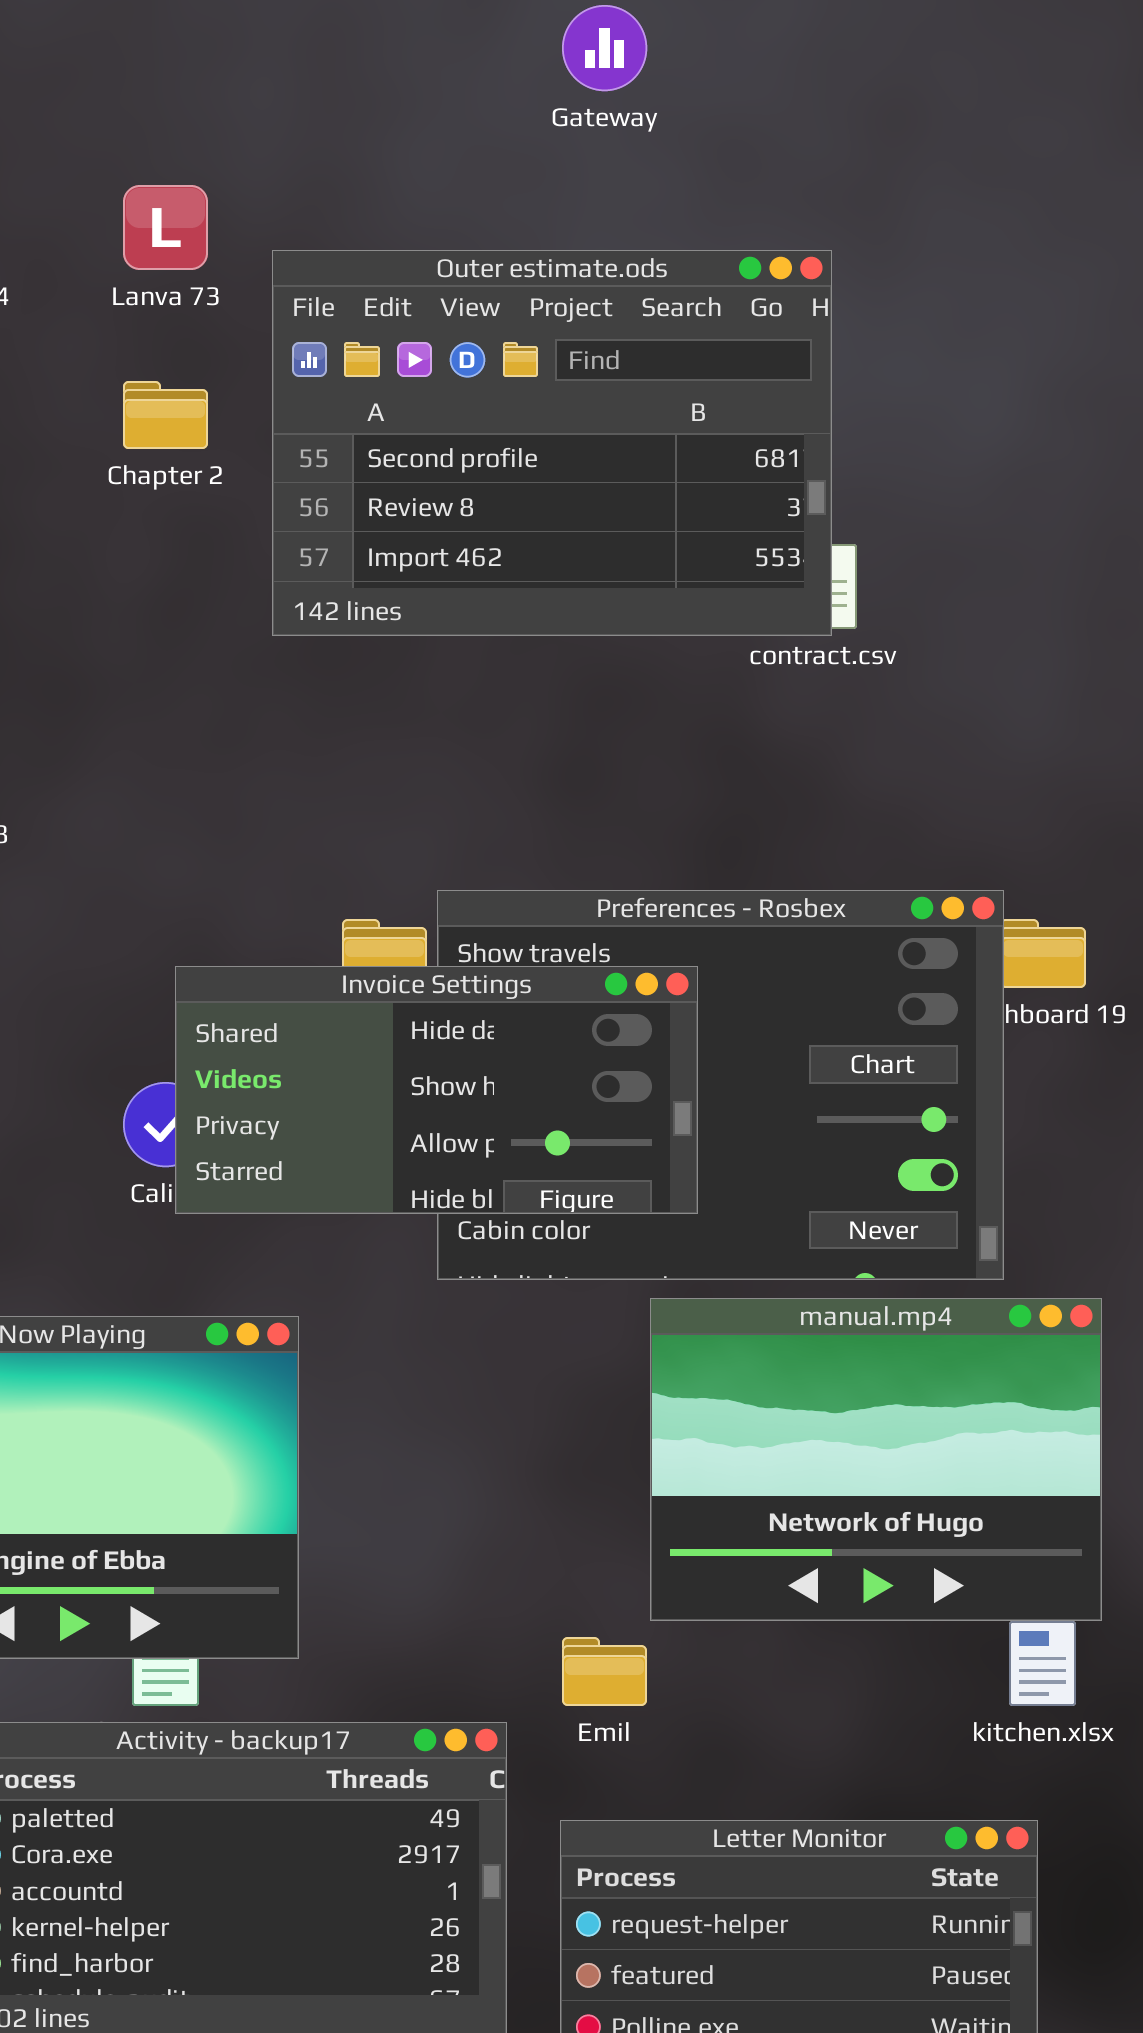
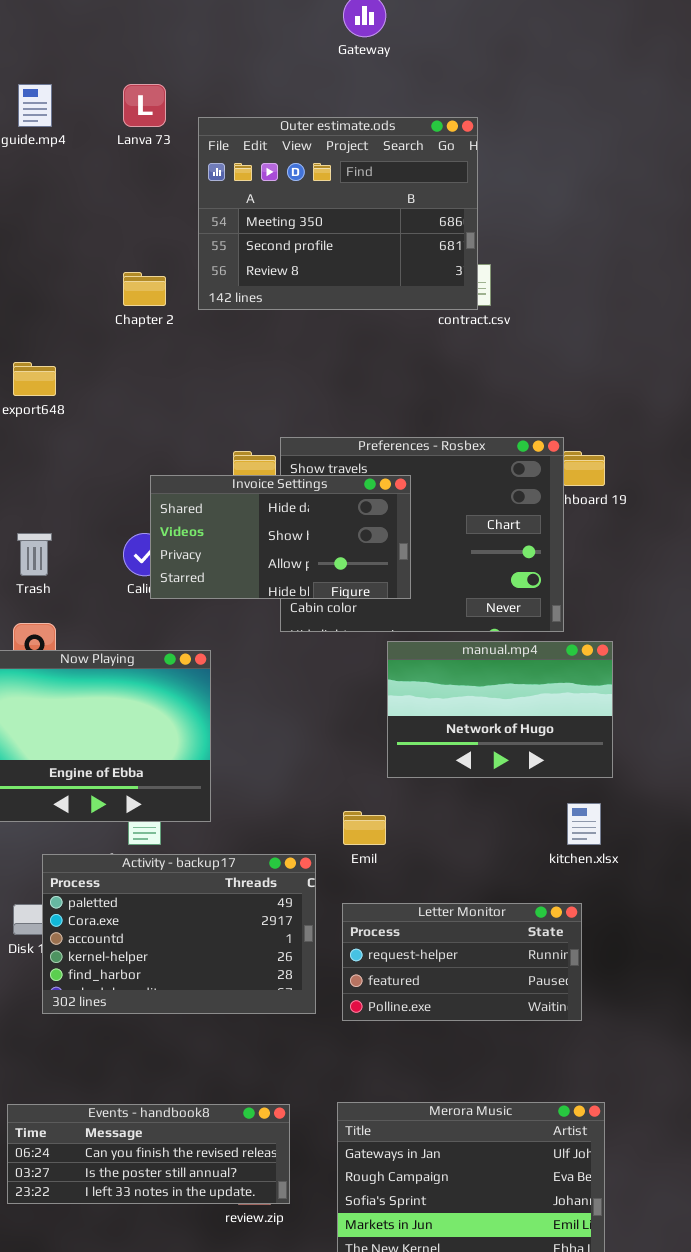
Outer estimate.ods: [272,250,832,636] -> [198,117,478,310], scrolled up 1 row
Chapter 2: [123,381,208,449] -> [123,272,166,306], moved
manual.mp4: [650,1298,1102,1621] -> [387,641,613,778], resized

